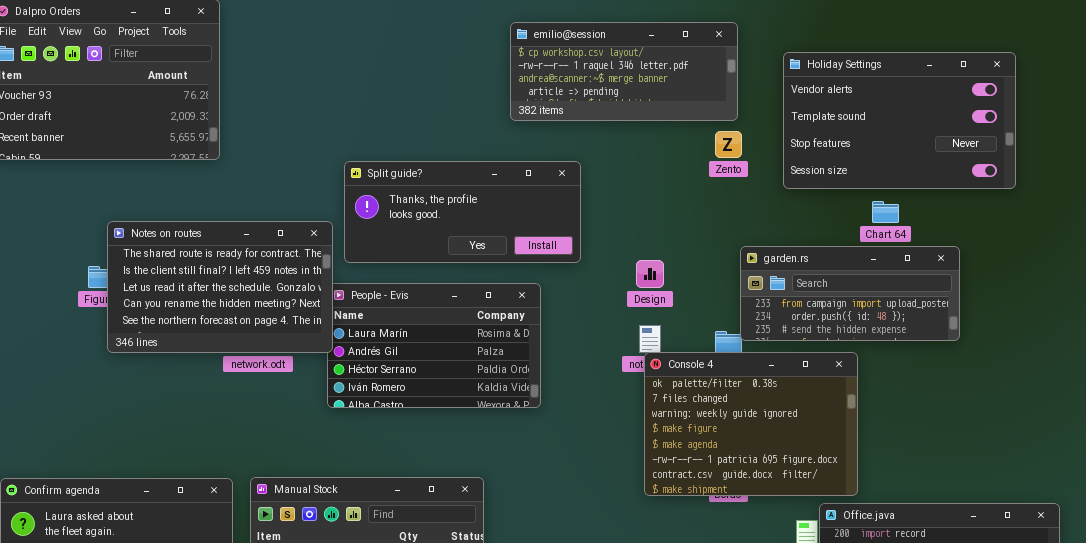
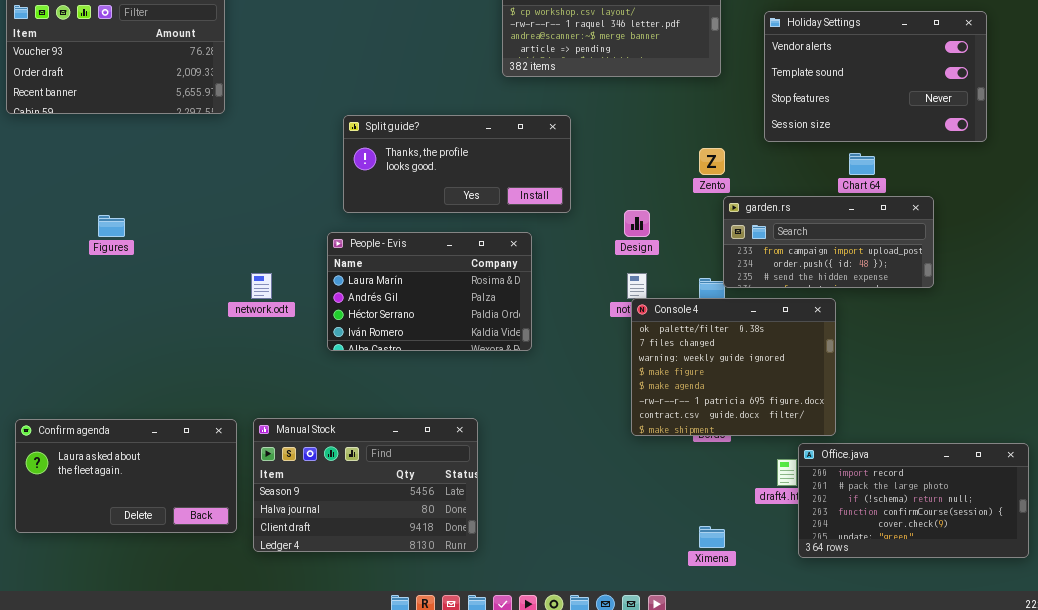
Zento: [715,131,742,158] -> [699,148,725,175], moved
Notes on routes: [107,221,333,353] -> none, closed

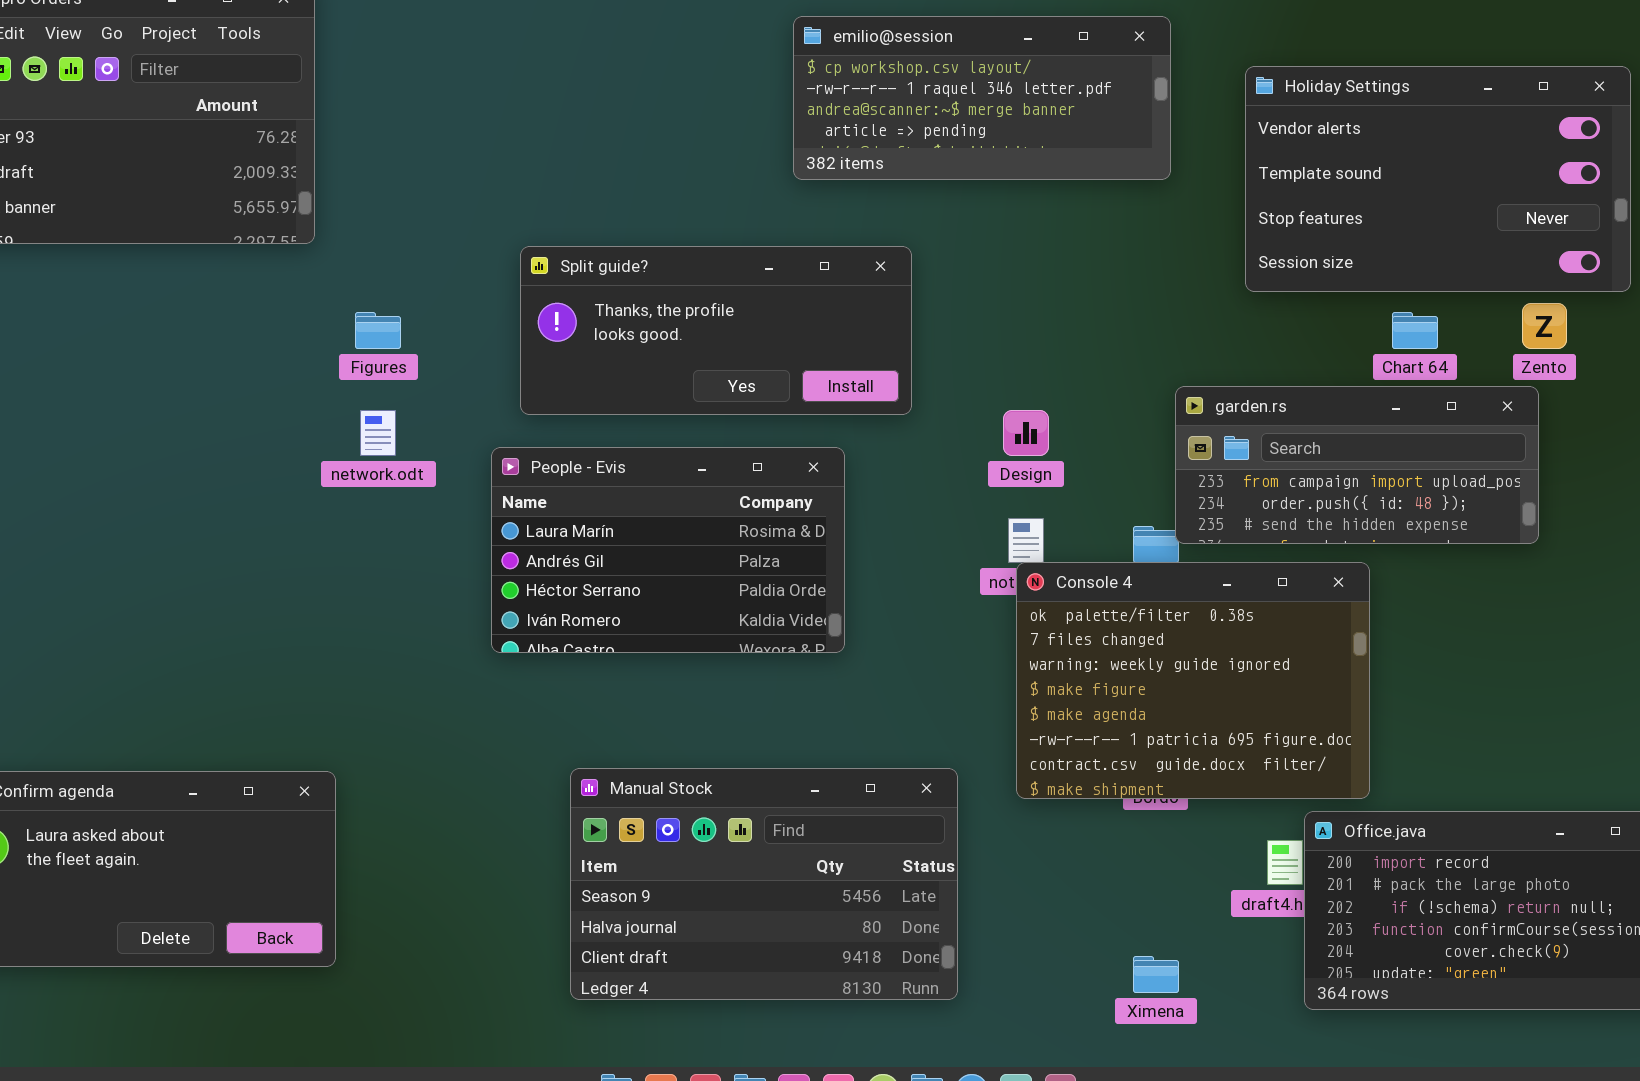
Zento: [699,148,725,175] -> [1522,303,1567,349], moved
Figures: [98,215,125,237] -> [355,312,401,349], moved
network.odt: [251,273,272,299] -> [360,410,396,456], moved
Manual Stock: [253,418,478,552] -> [570,768,958,1000], moved

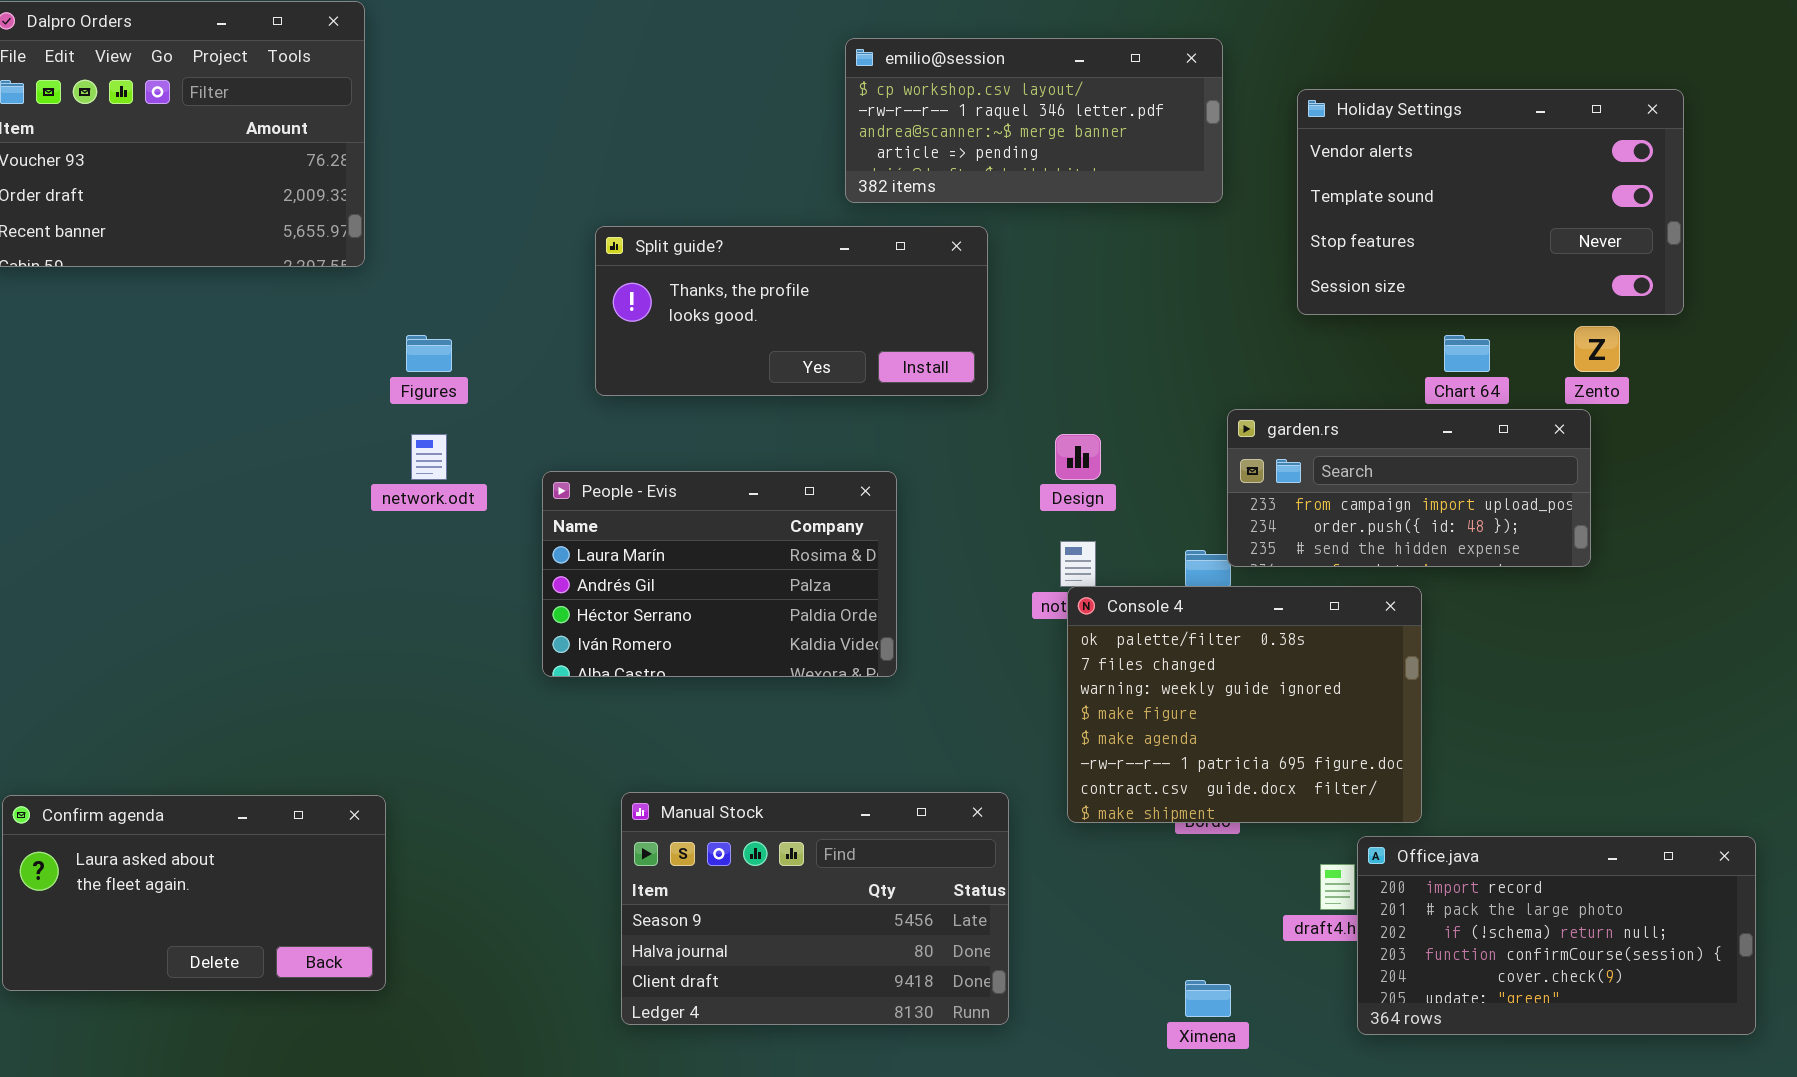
Split guide?: [520,246,912,415] -> [595,226,988,396], moved

